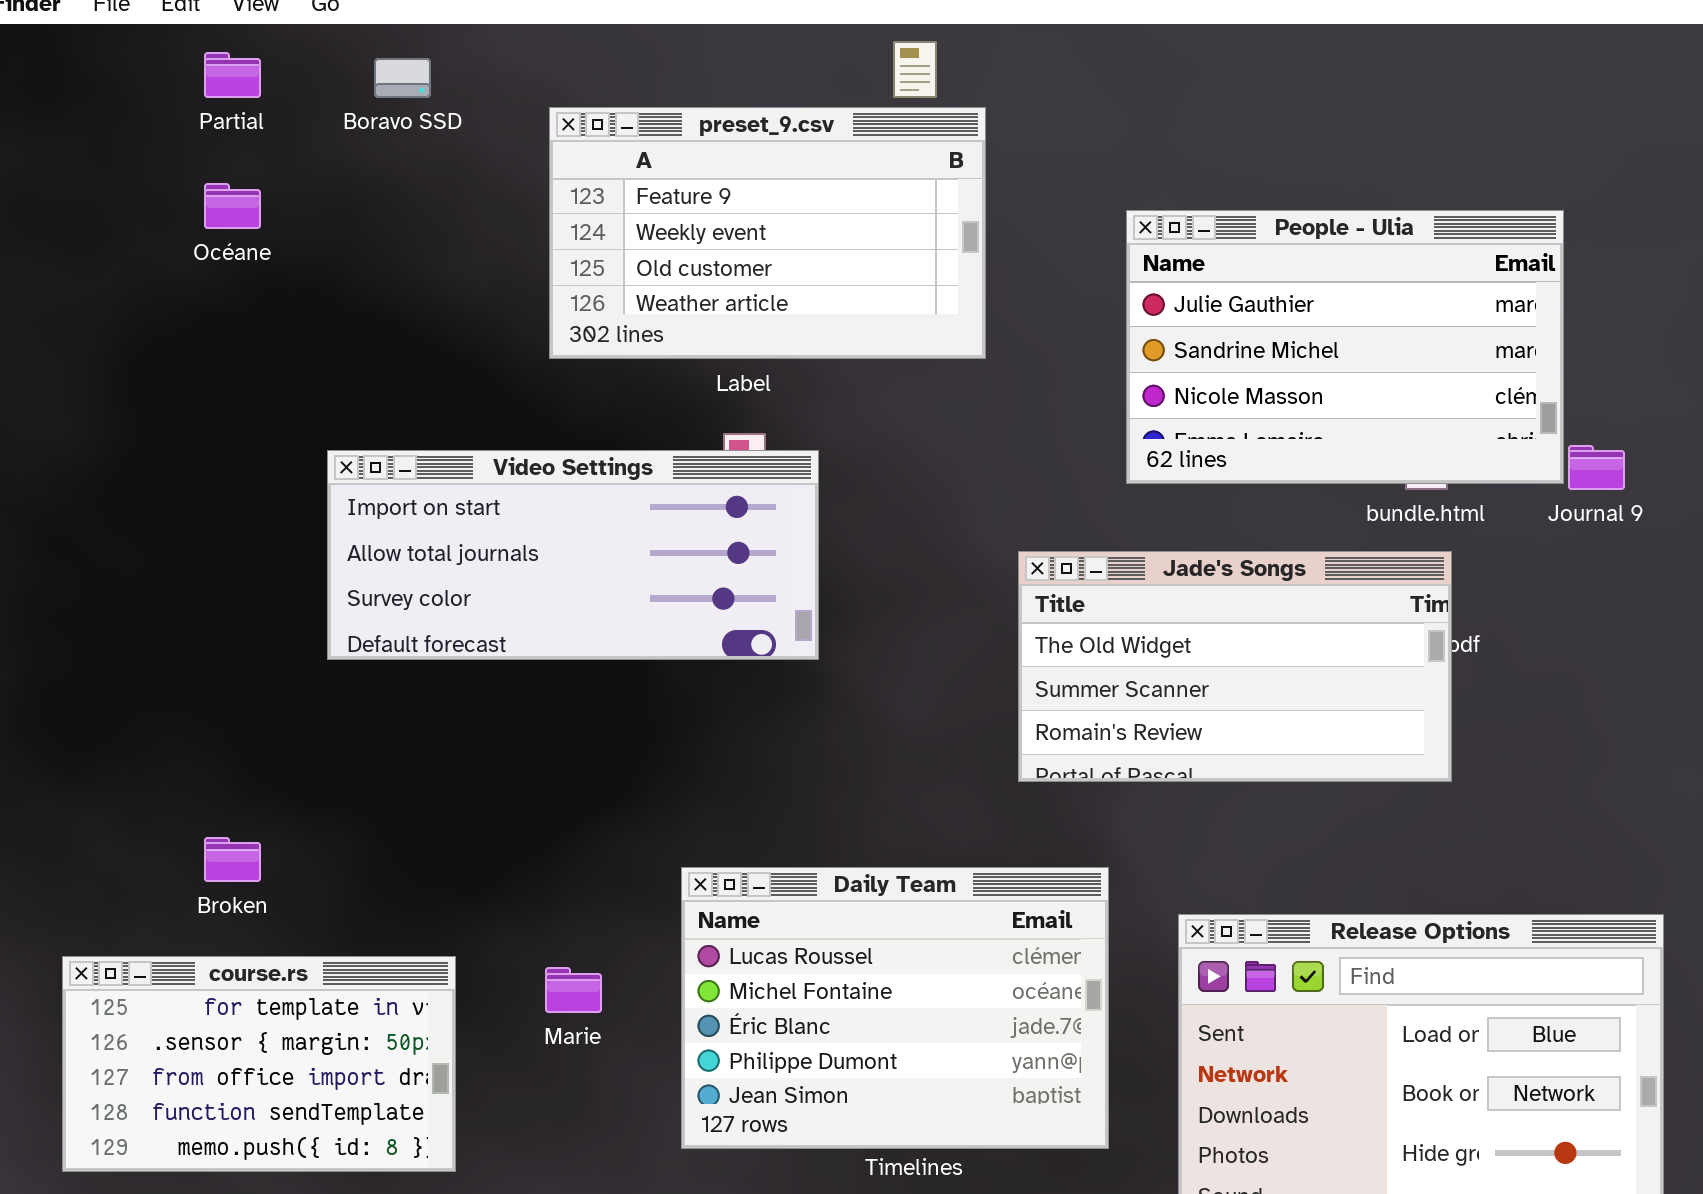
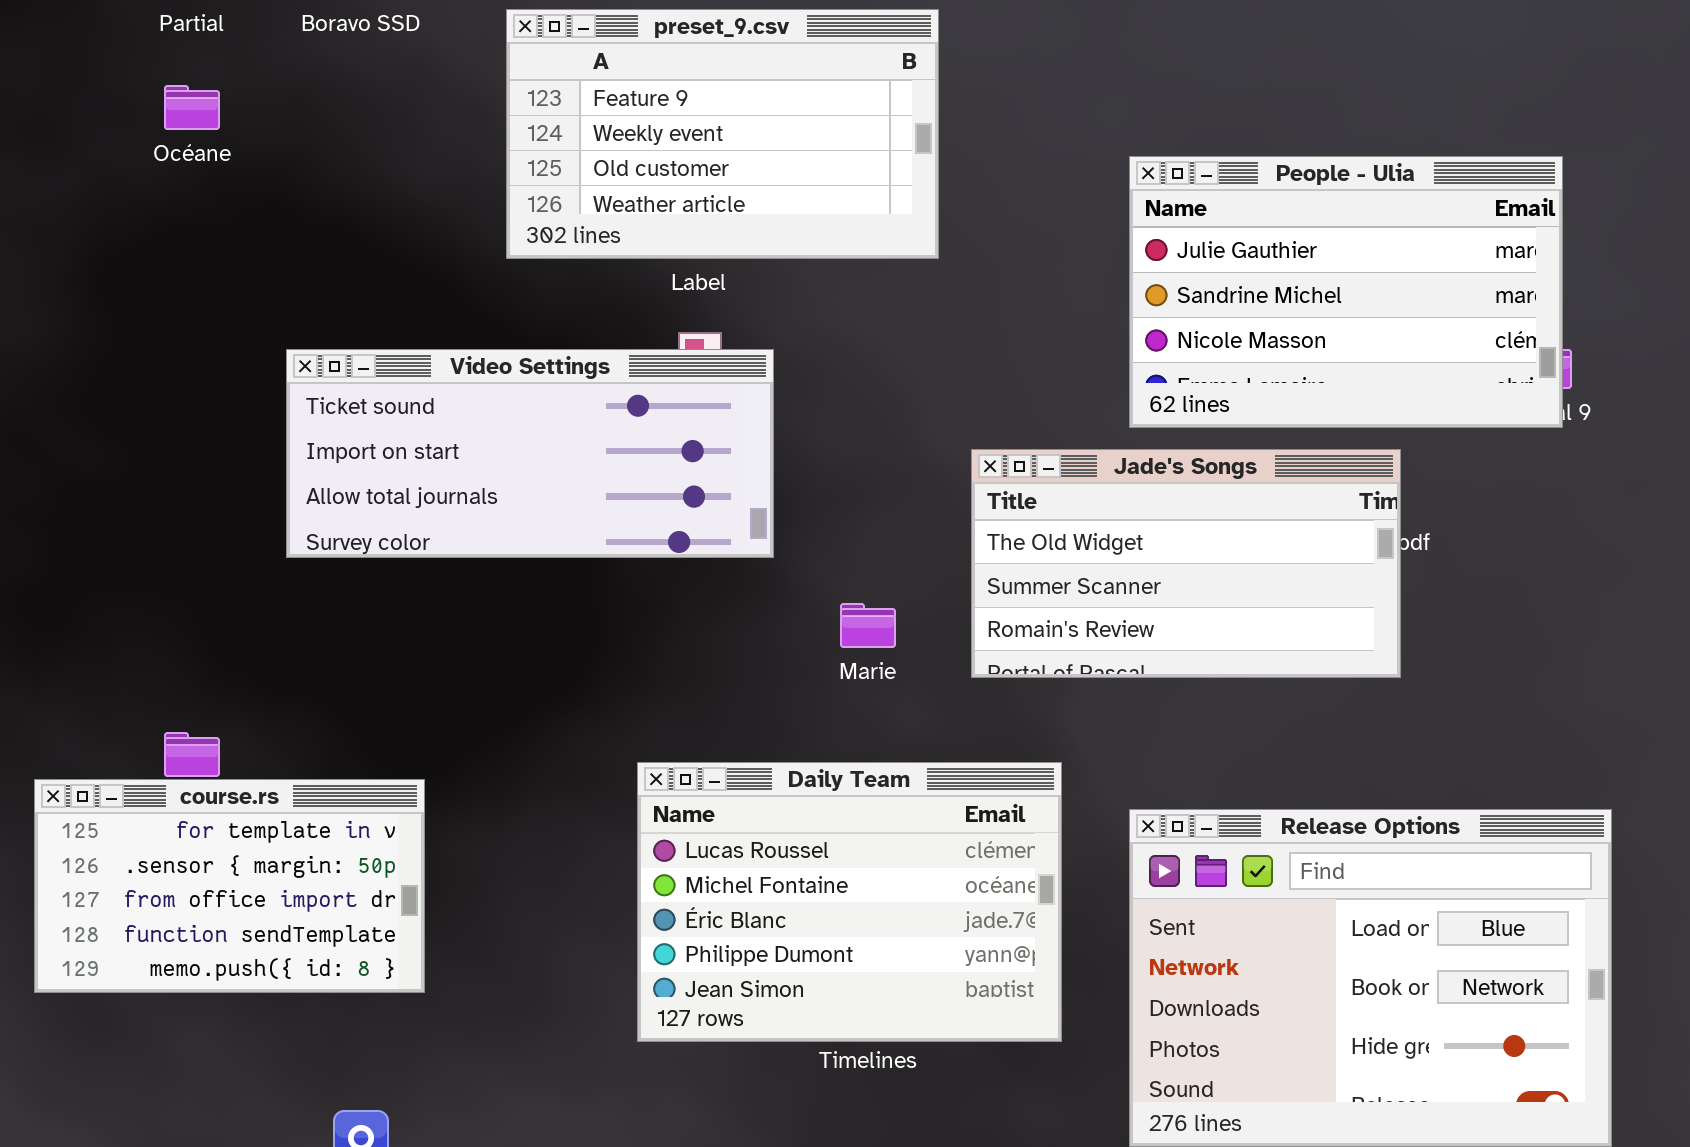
People - Ulia: [1126,210,1564,484] -> [1129,156,1563,428], moved
Video Settings: [327,450,819,660] -> [286,349,774,558], scrolled up 1 row
course.rs: [62,956,456,1172] -> [34,779,425,993], moved
Marie: [545,967,602,1013] -> [840,603,896,648], moved

